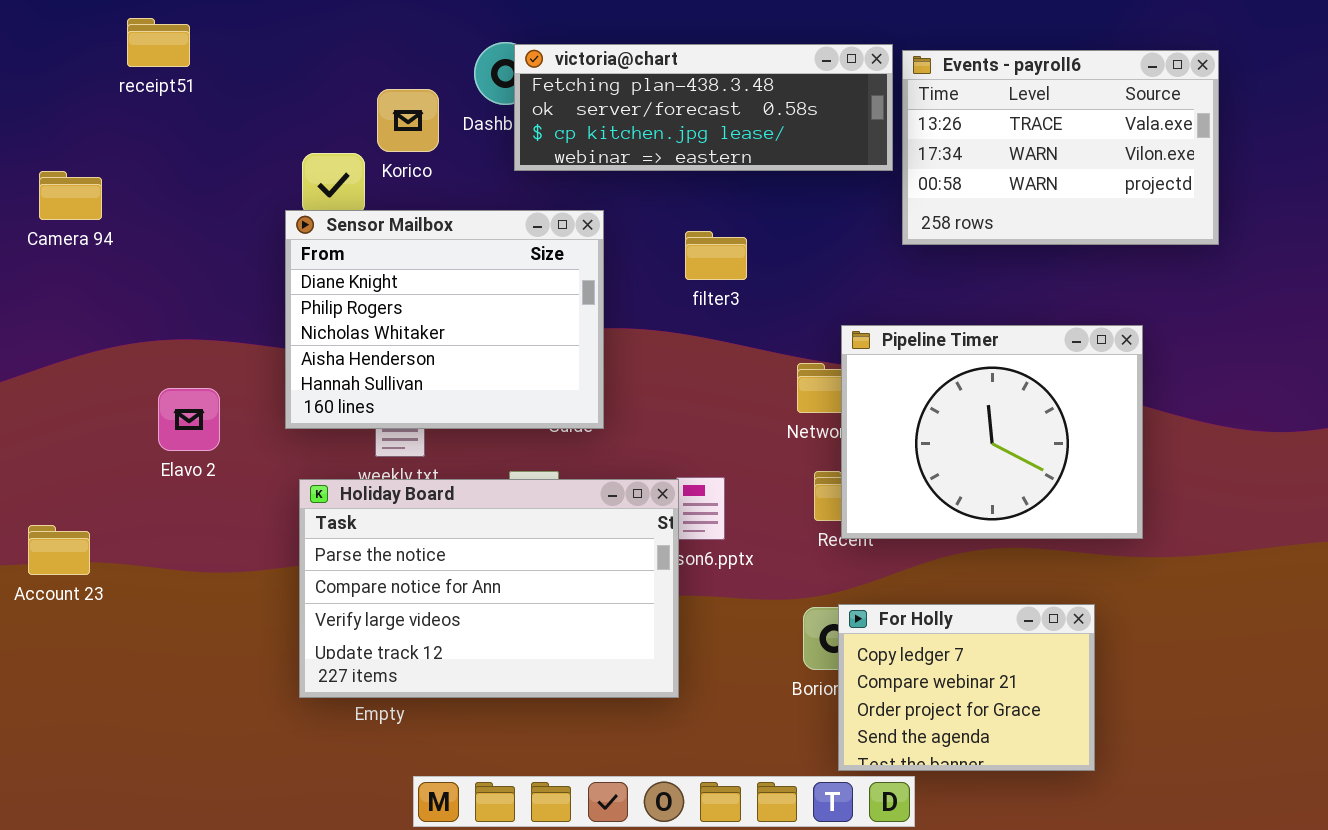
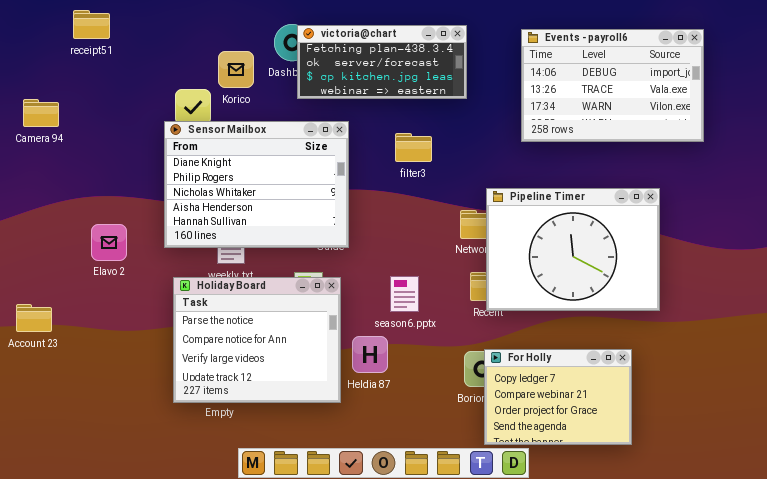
victoria@chart: [514,44,893,171] -> [297,25,467,99], resized
Events - payroll6: [902,50,1219,245] -> [521,29,704,142], scrolled up 1 row
Holiday Board: [299,479,679,698] -> [173,277,341,403], resized

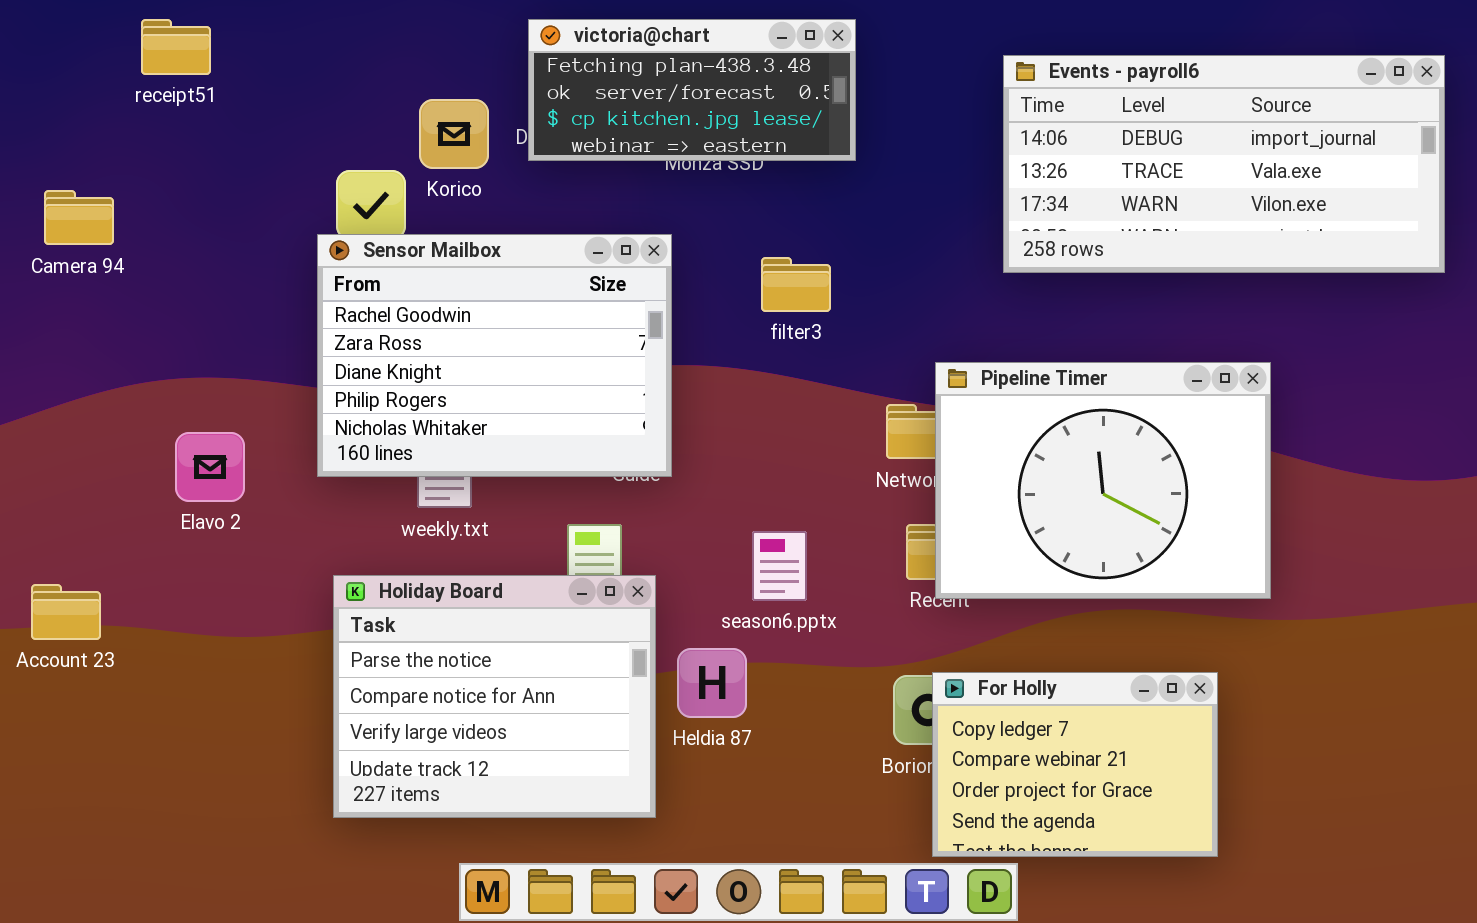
victoria@chart: [297,25,467,99] -> [528,19,856,161], moved
Events - payroll6: [521,29,704,142] -> [1003,55,1445,273], resized
Sensor Mailbox: [164,121,349,248] -> [317,234,672,477], scrolled up 2 rows
Holiday Board: [173,277,341,403] -> [333,575,656,818], moved

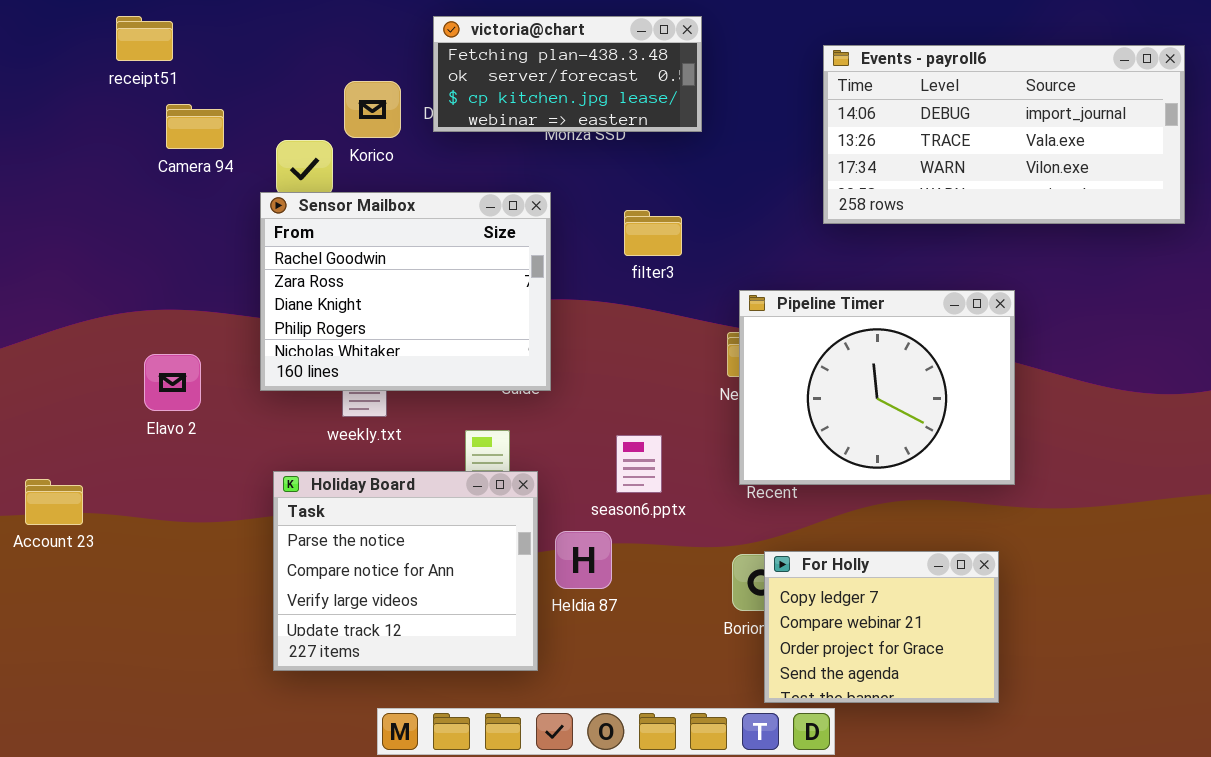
Camera 94: [44,190,114,245] -> [166,104,224,149], moved
Pipeline Timer: [935,362,1271,599] -> [739,290,1015,485], moved

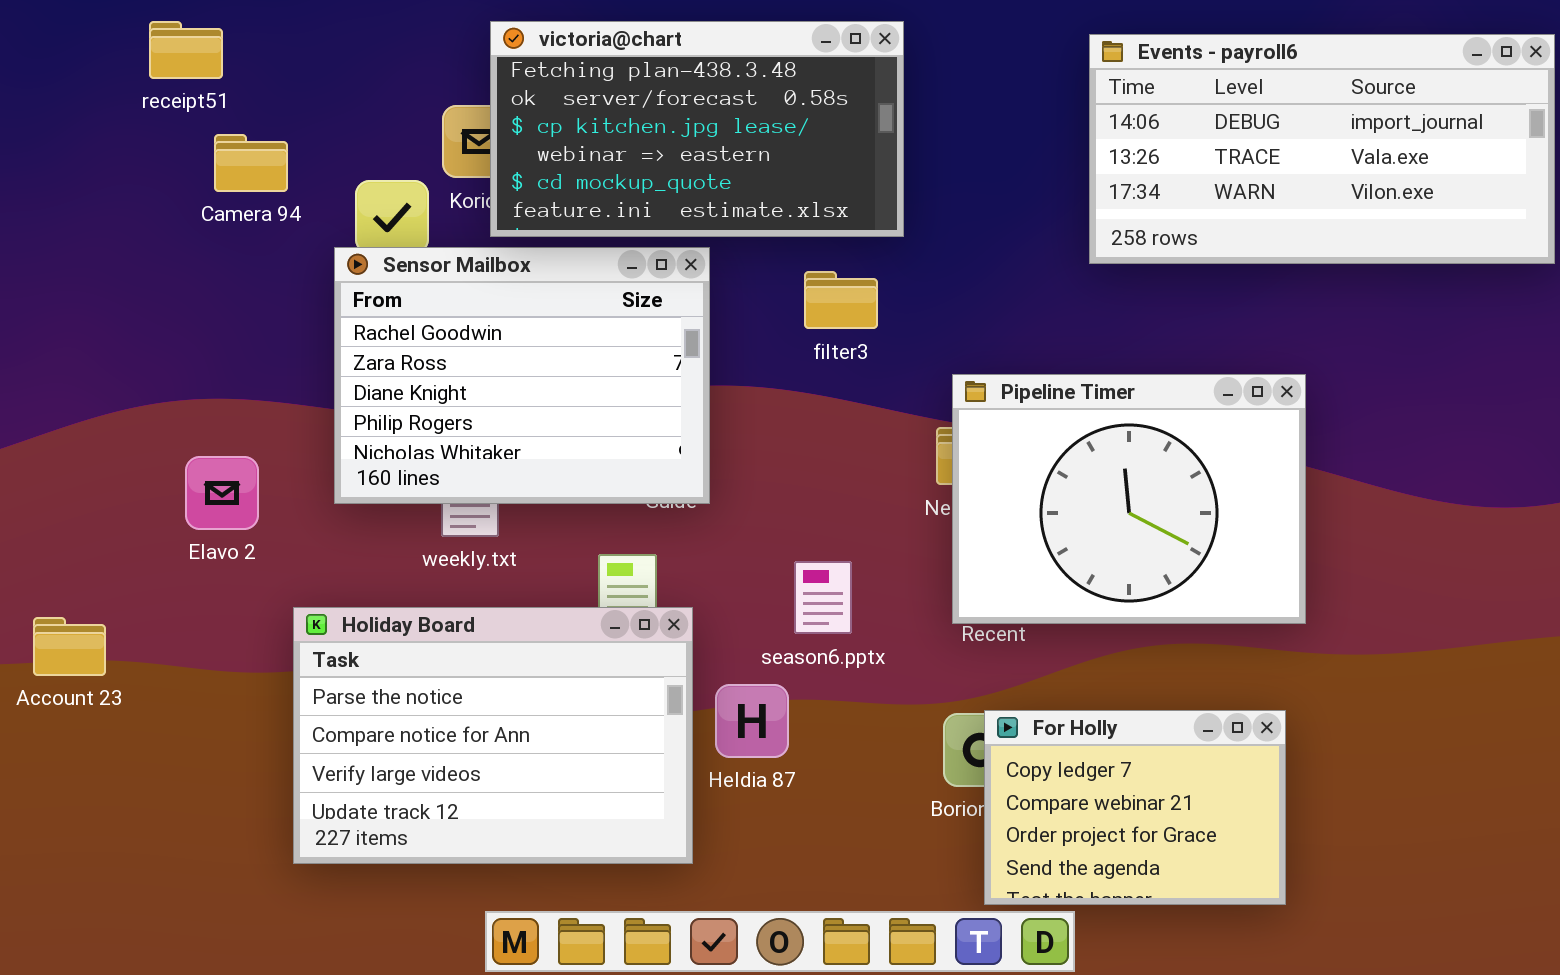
victoria@chart: [433,16,702,132] -> [490,21,904,237], resized
Events - payroll6: [823,45,1185,224] -> [1089,34,1555,264], moved
Holiday Board: [273,471,538,671] -> [293,607,693,864], resized

